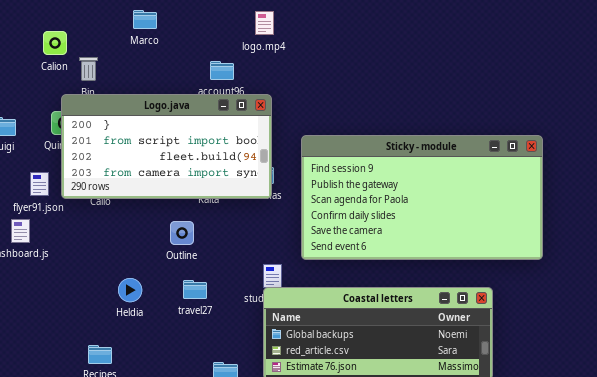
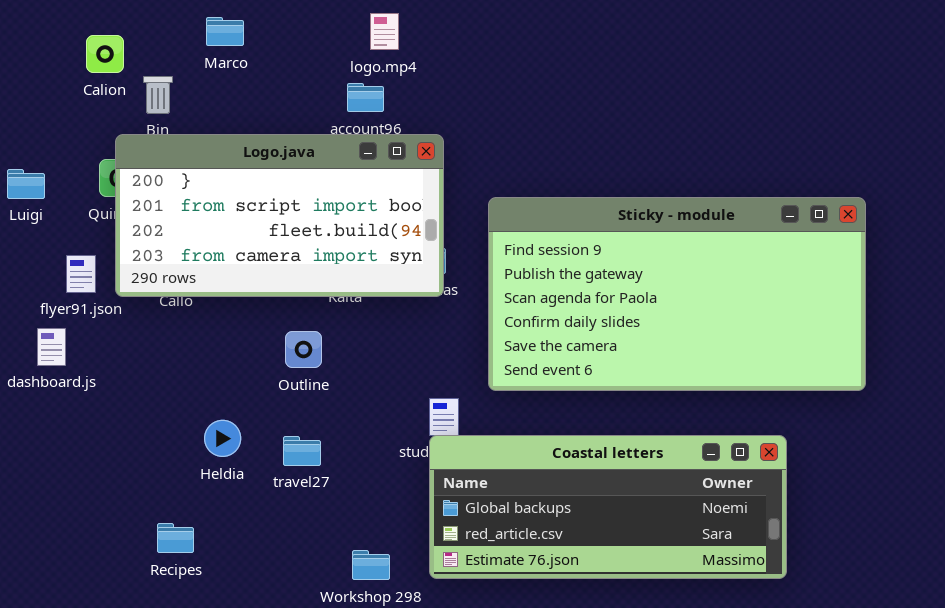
Marco: [133,10,157,29] -> [206,17,244,46], moved
logo.mp4: [255,11,274,35] -> [370,13,399,50], moved
travel27: [183,280,207,299] -> [283,436,321,466], moved

